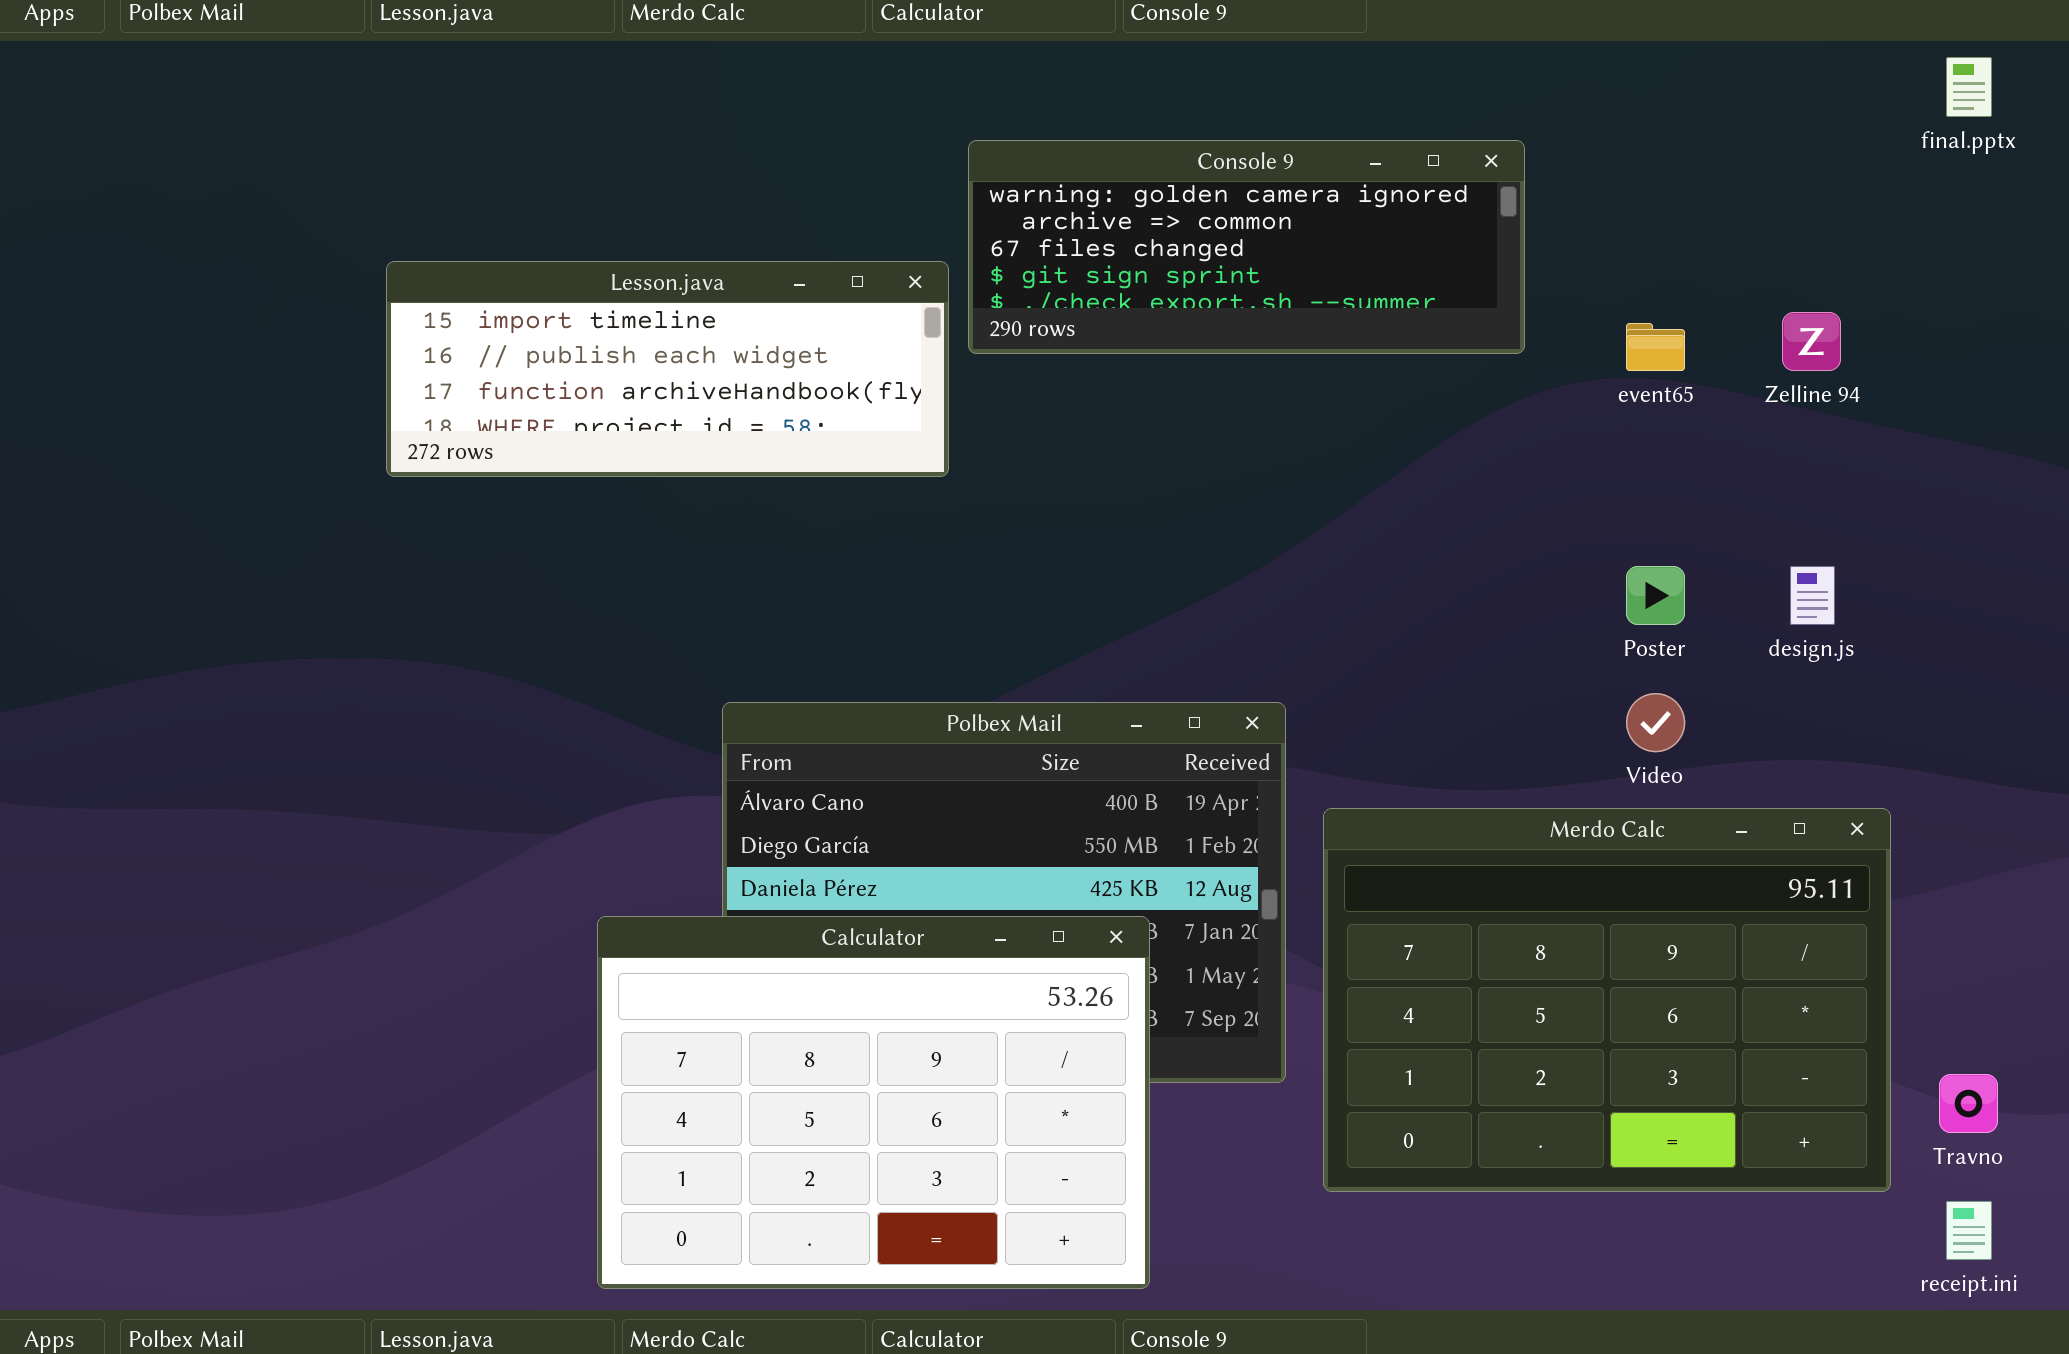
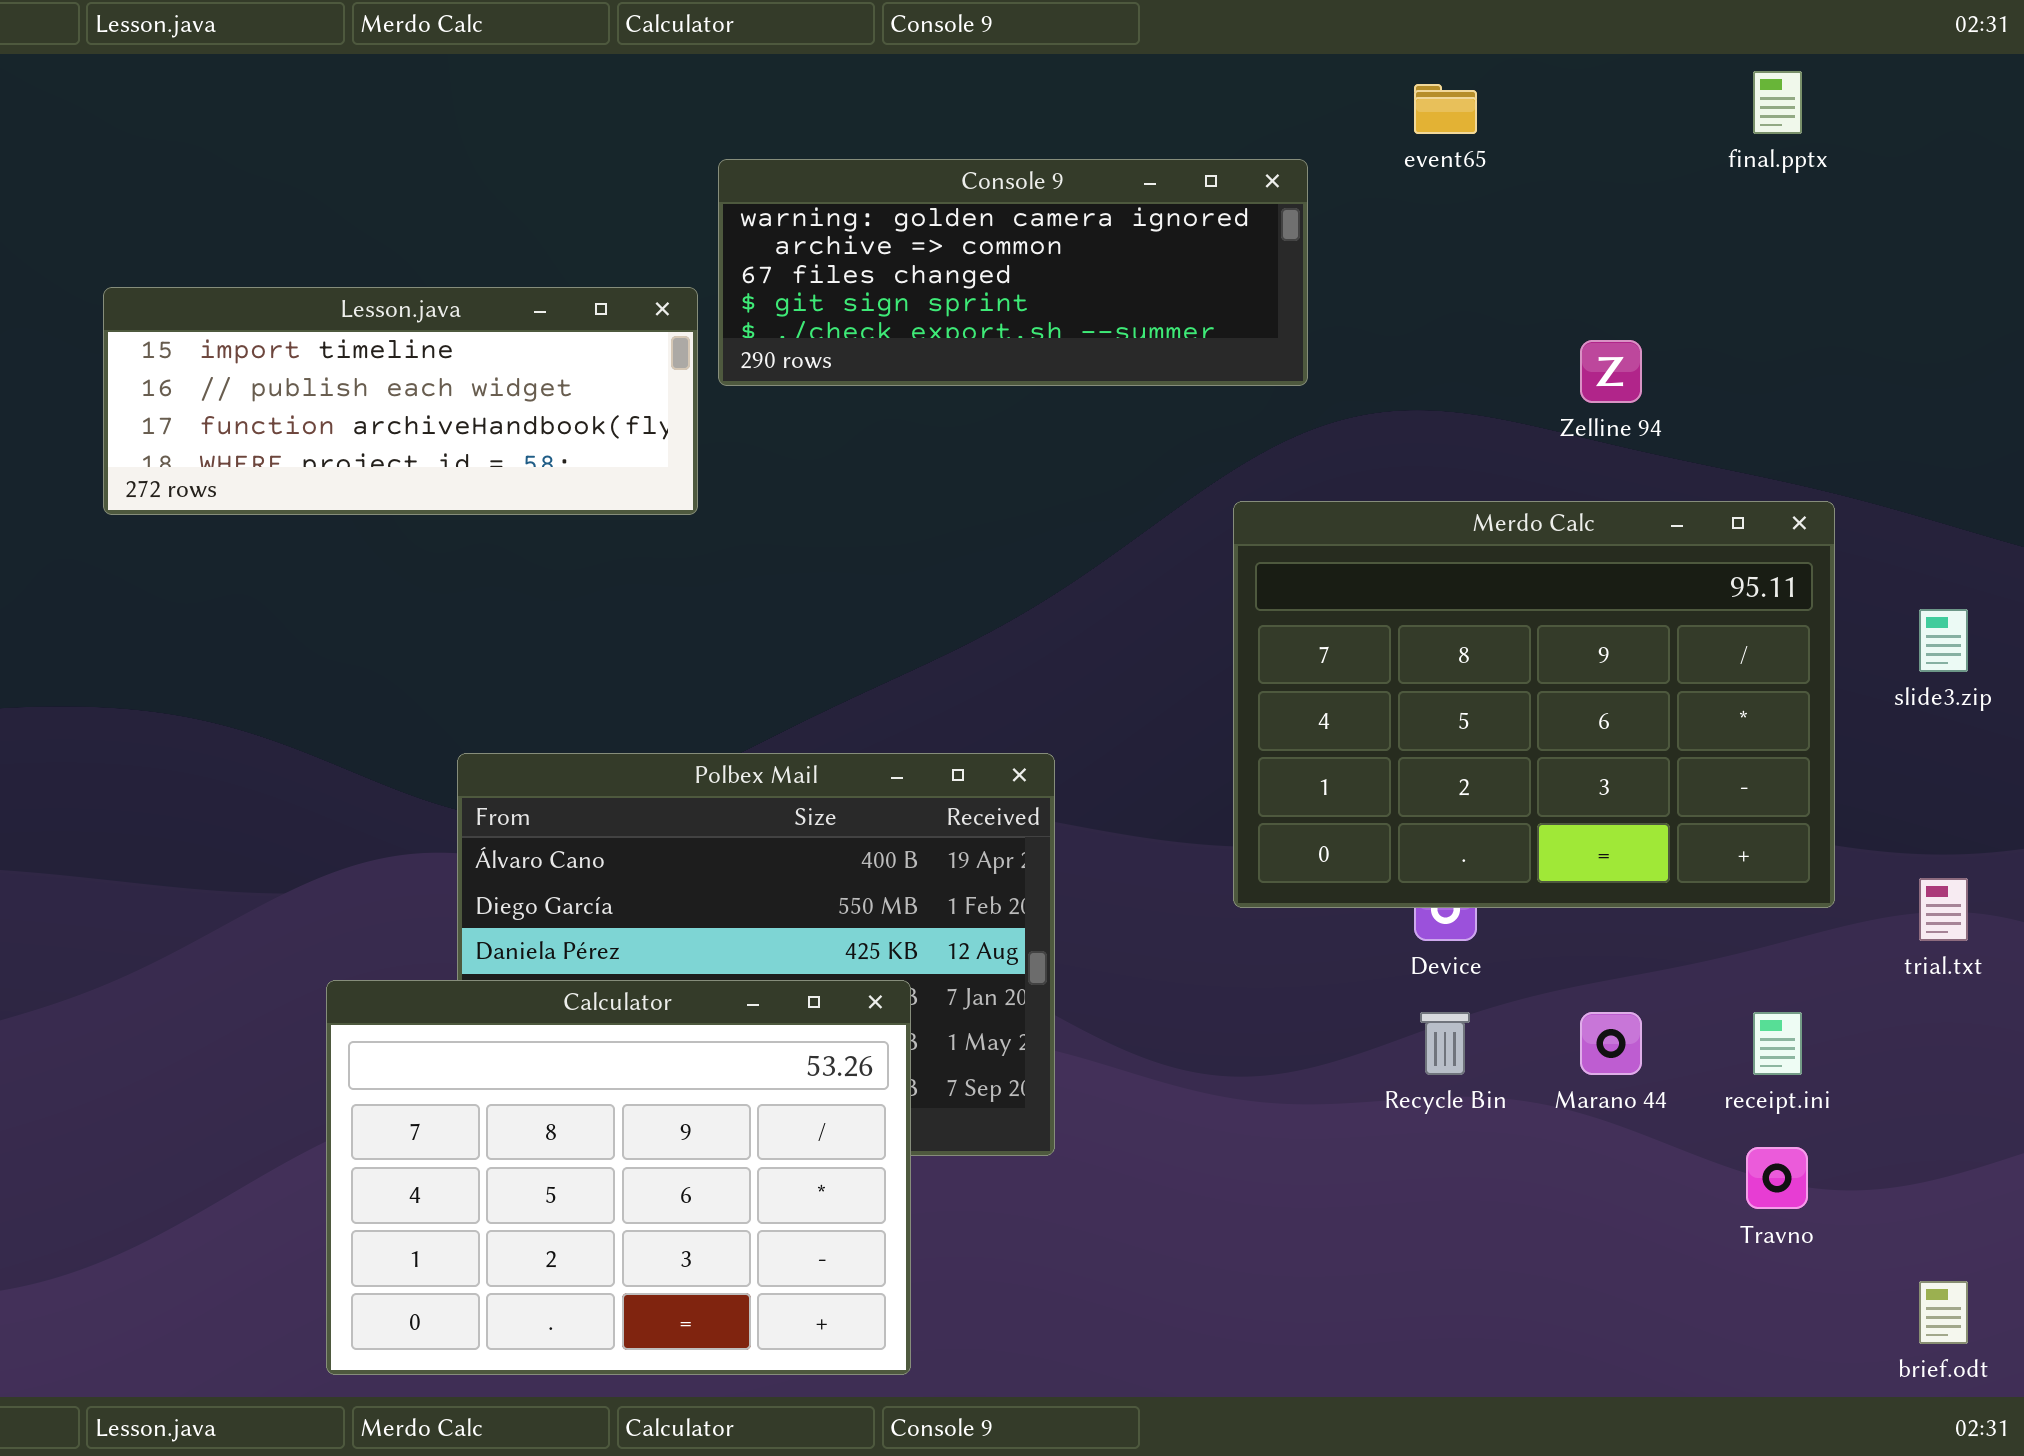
event65: [1626,323,1685,371] -> [1414,84,1477,134], moved
Merdo Calc: [1323,808,1891,1192] -> [1233,501,1835,908], moved
receipt.ini: [1946,1201,1992,1260] -> [1753,1012,1802,1075], moved

